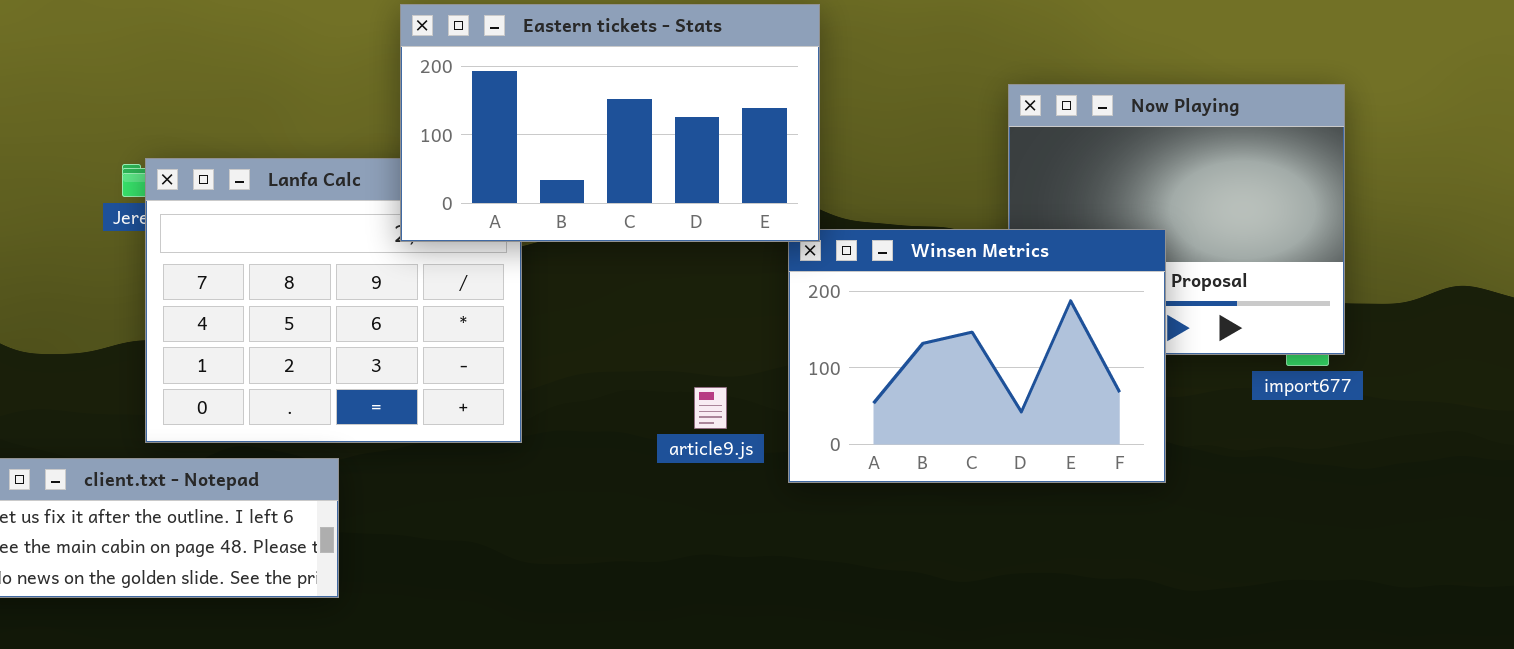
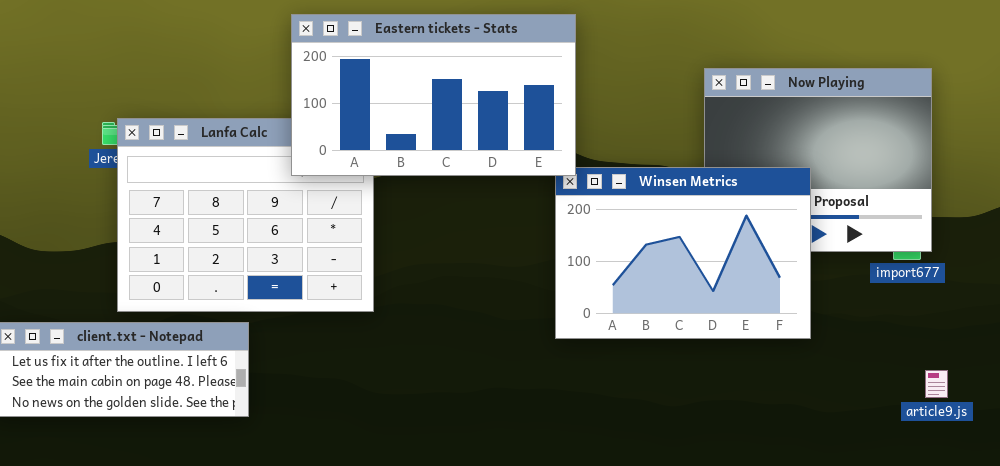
article9.js: [694,387,727,429] -> [925,370,948,398], moved

